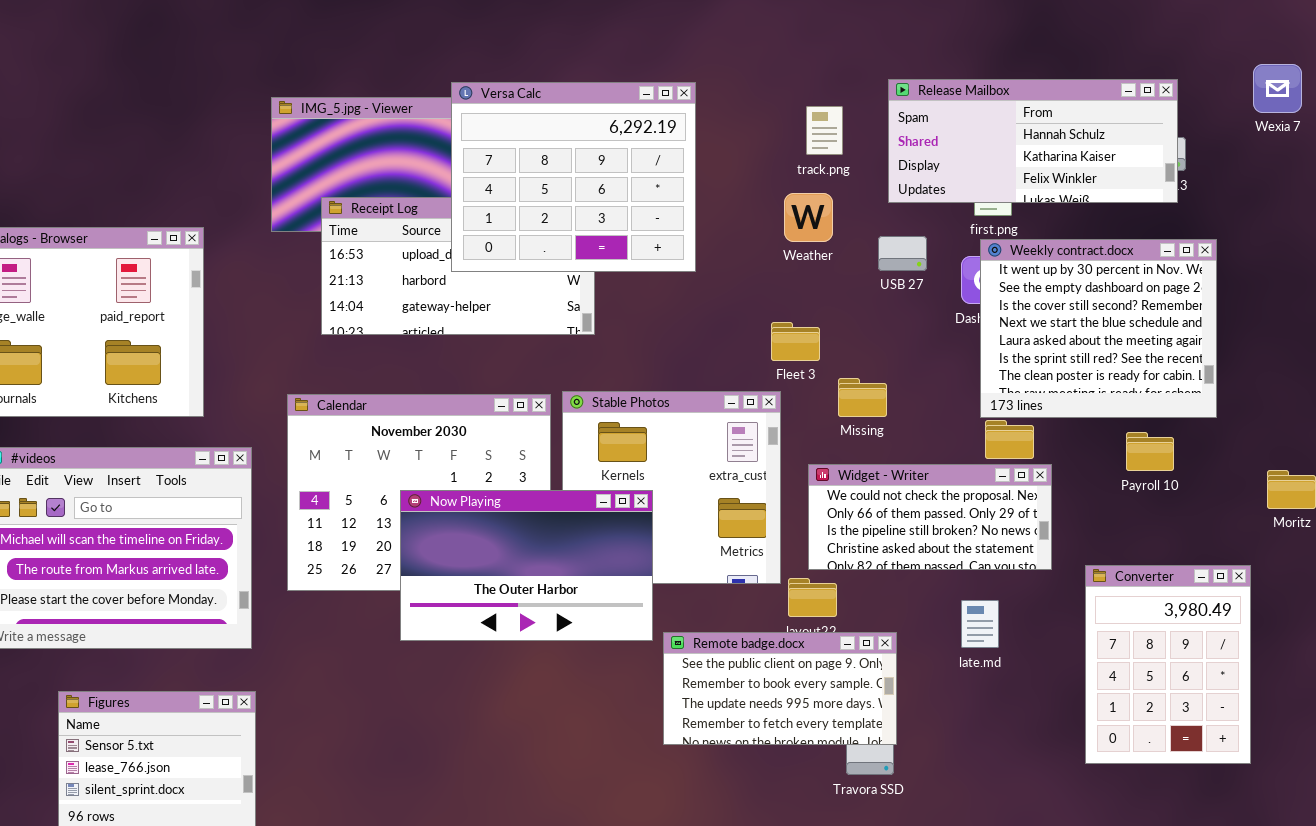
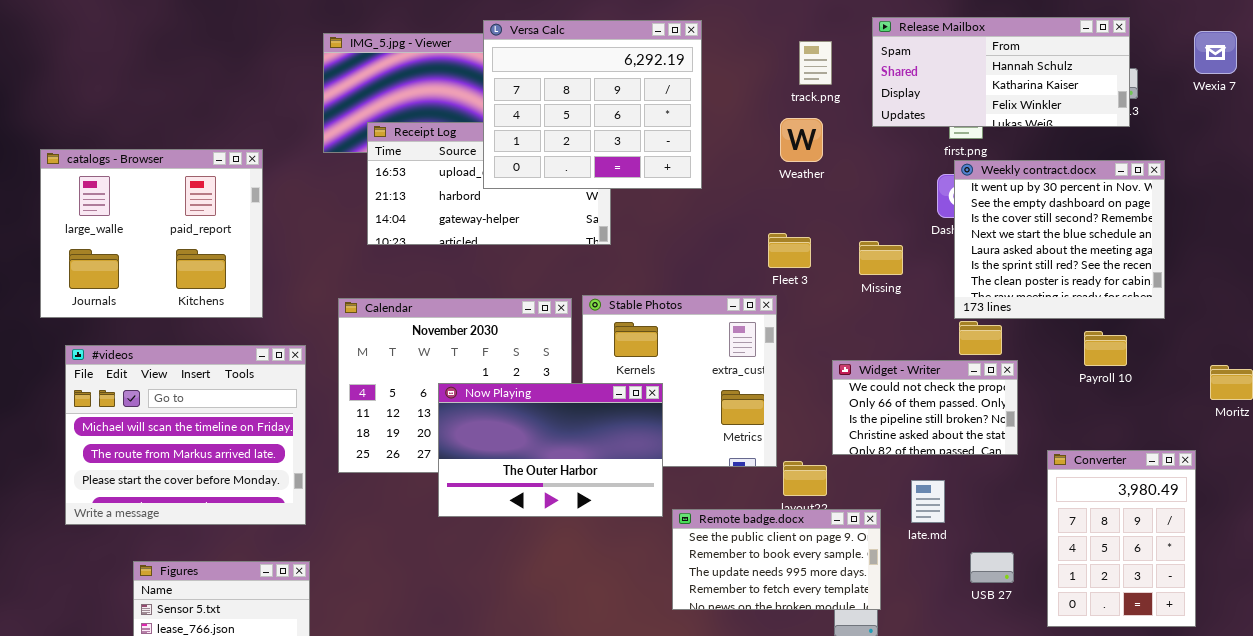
Wexia 7: [1253,64,1302,113] -> [1194,31,1237,74], moved
USB 27: [878,236,927,271] -> [970,552,1014,583], moved
Missing: [838,378,887,417] -> [859,241,903,275], moved
Widget - Writer: [808,464,1052,570] -> [832,360,1018,455], resized
late.md: [961,600,999,648] -> [911,480,945,523], moved

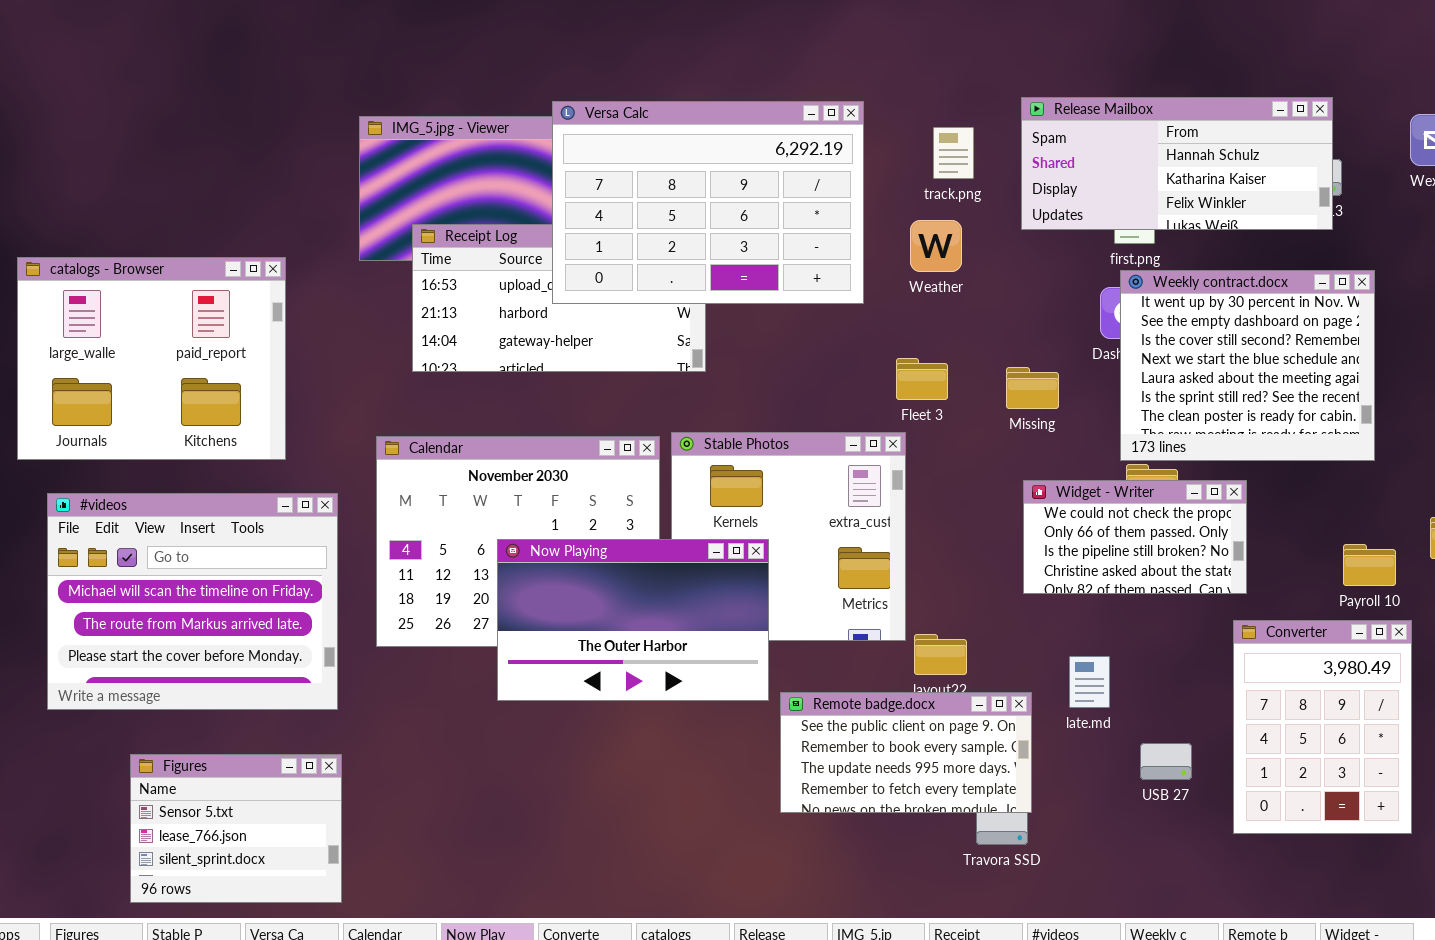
Versa Calc: [483,20,702,189] -> [552,101,864,304], resized
Payroll 10: [1084,331,1127,366] -> [1343,544,1396,586], moved
Widget - Writer: [832,360,1018,455] -> [1023,480,1247,594], moved

